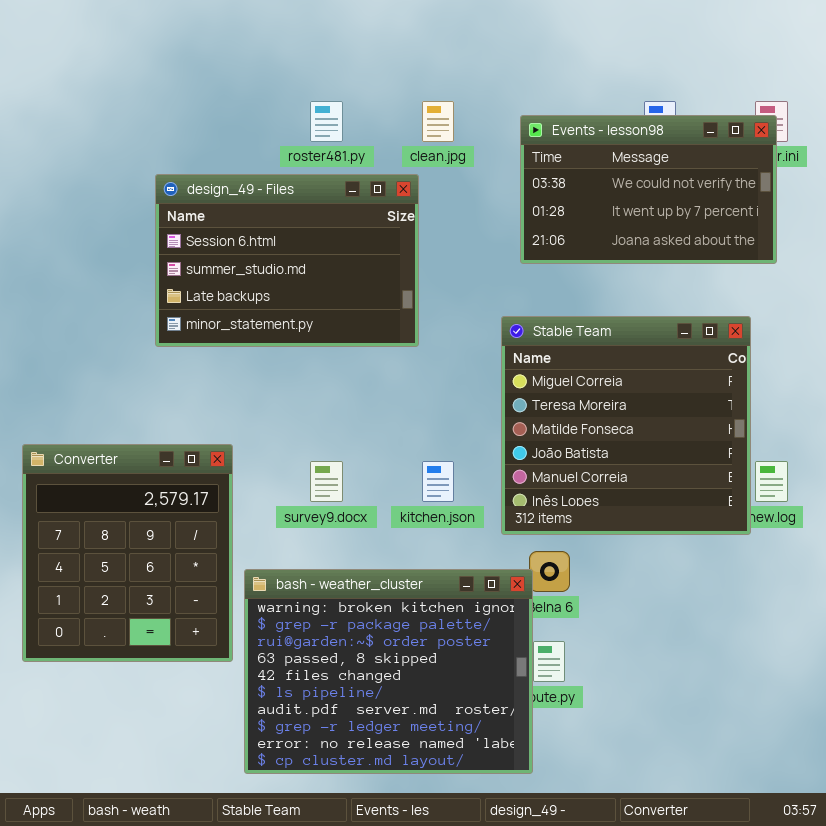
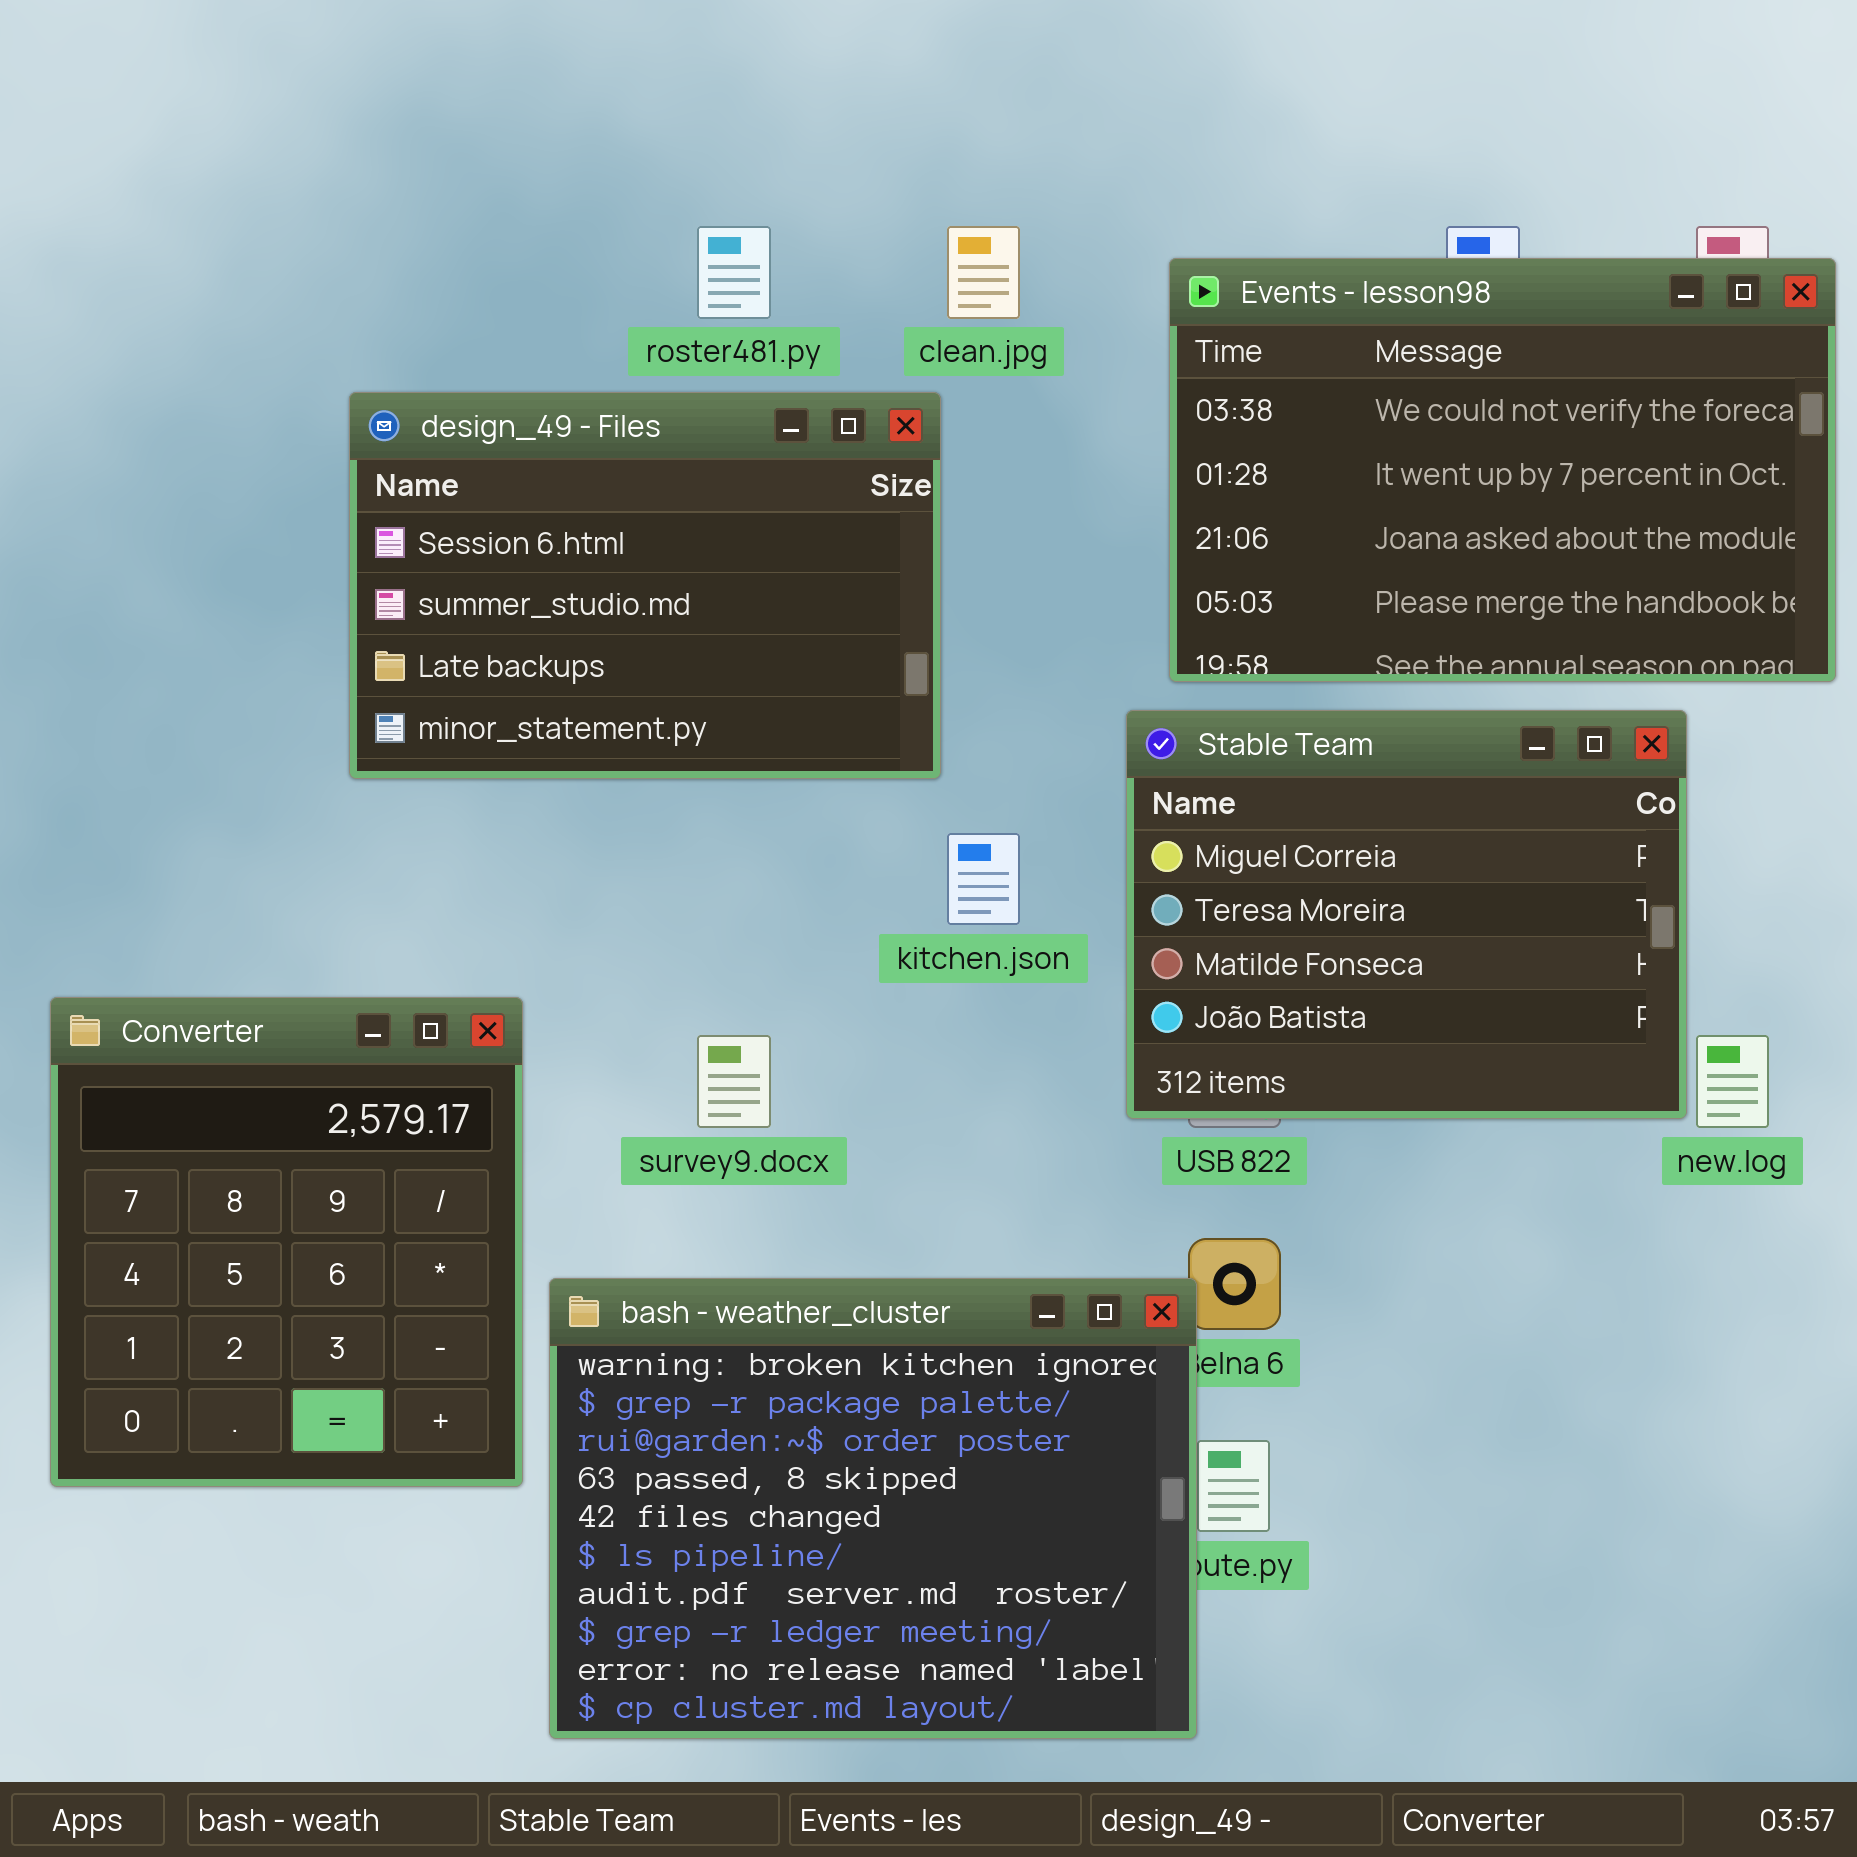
Events - lesson98: [520,115,777,264] -> [1169,258,1836,682], resized
Stable Team: [501,316,751,535] -> [1126,710,1687,1119], resized
kitchen.json: [422,461,454,502] -> [947,833,1020,925], moved

